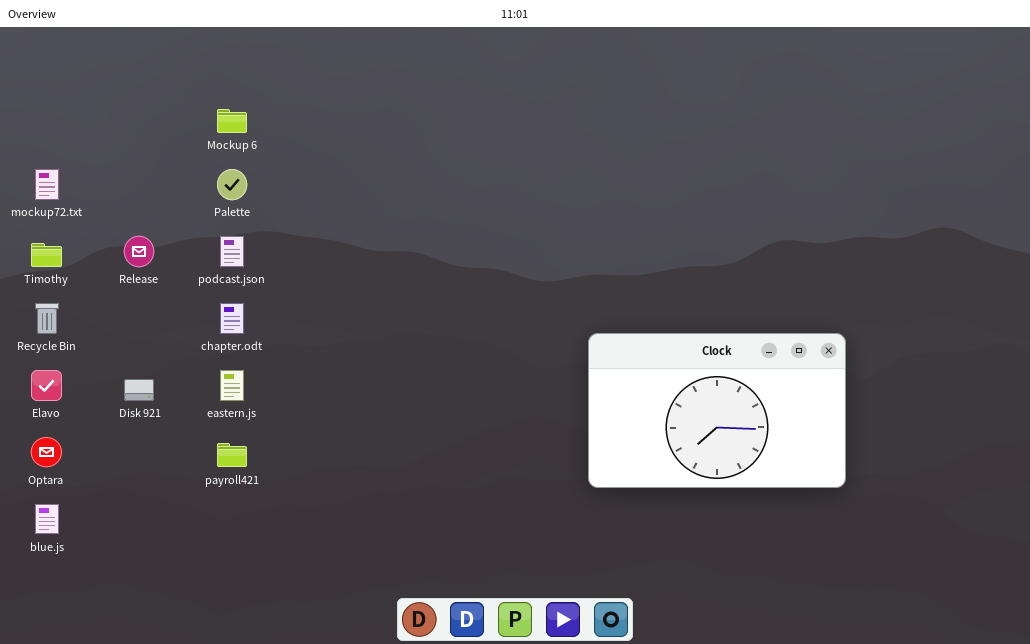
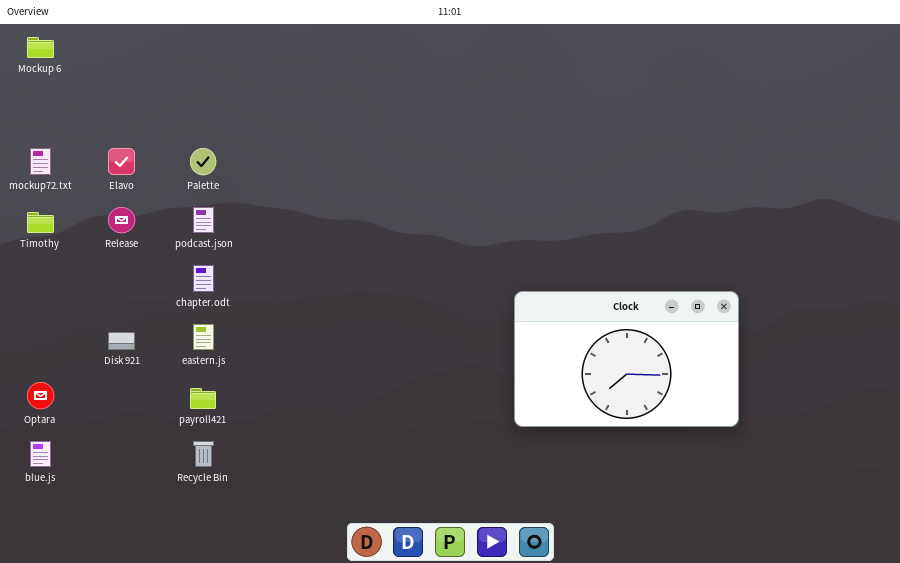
Mockup 6: [217,109,247,133] -> [27,37,54,58], moved
Recycle Bin: [35,303,59,334] -> [193,441,214,467], moved
Elavo: [31,370,62,401] -> [108,148,135,175], moved

